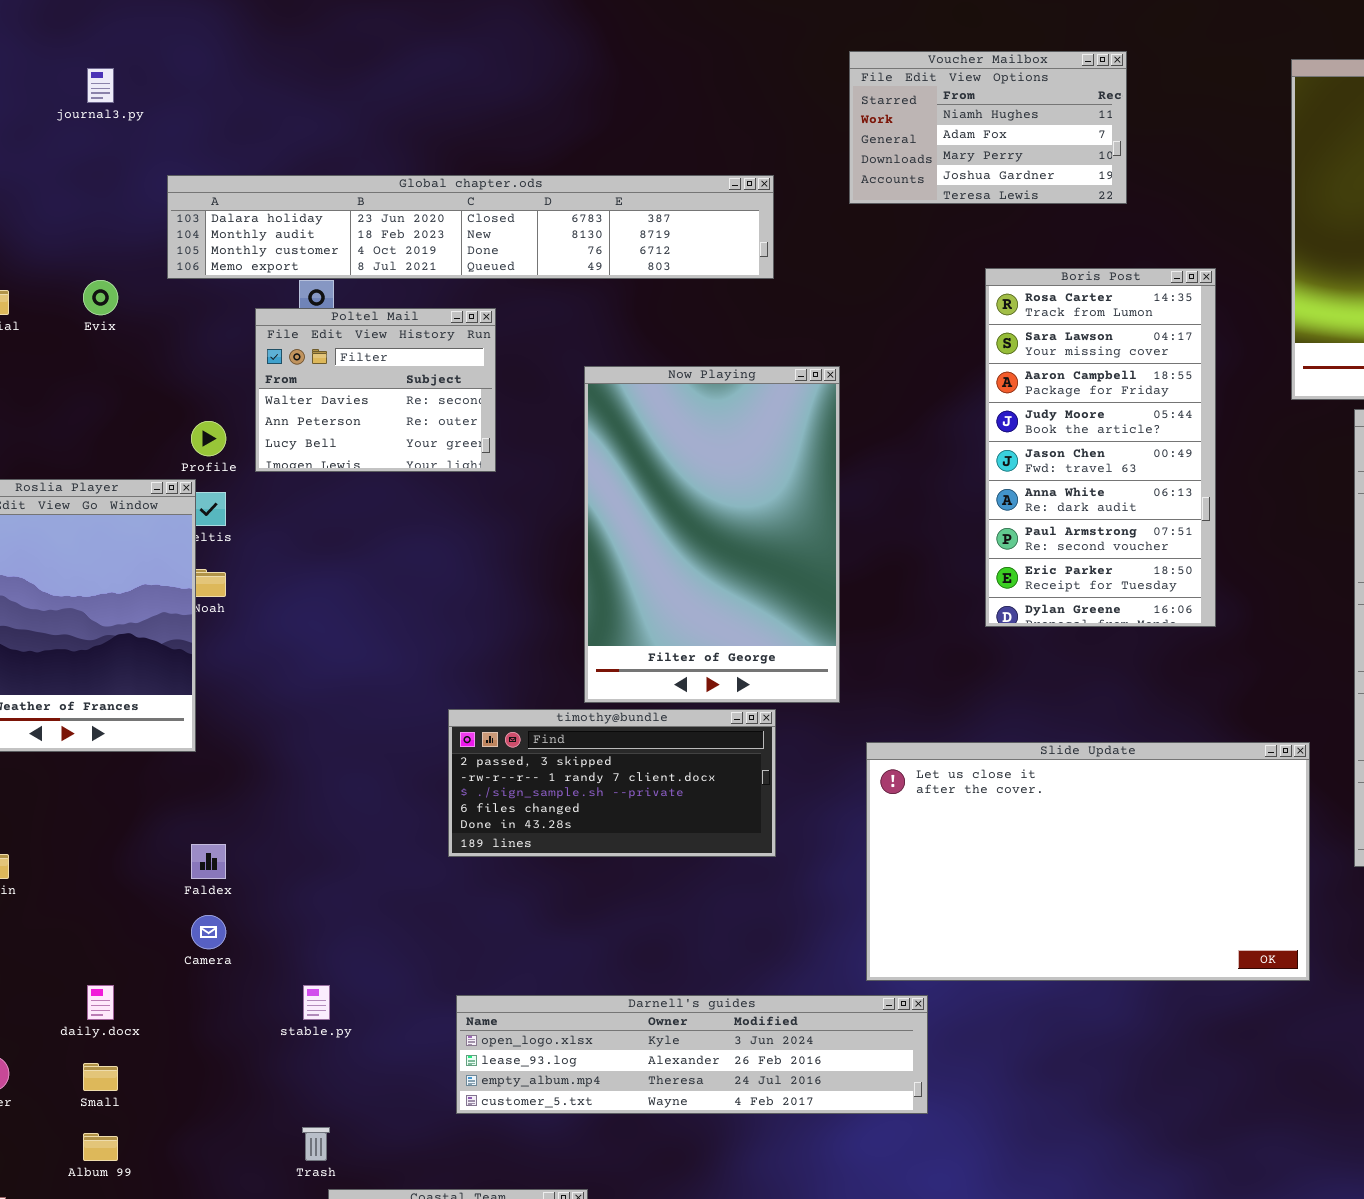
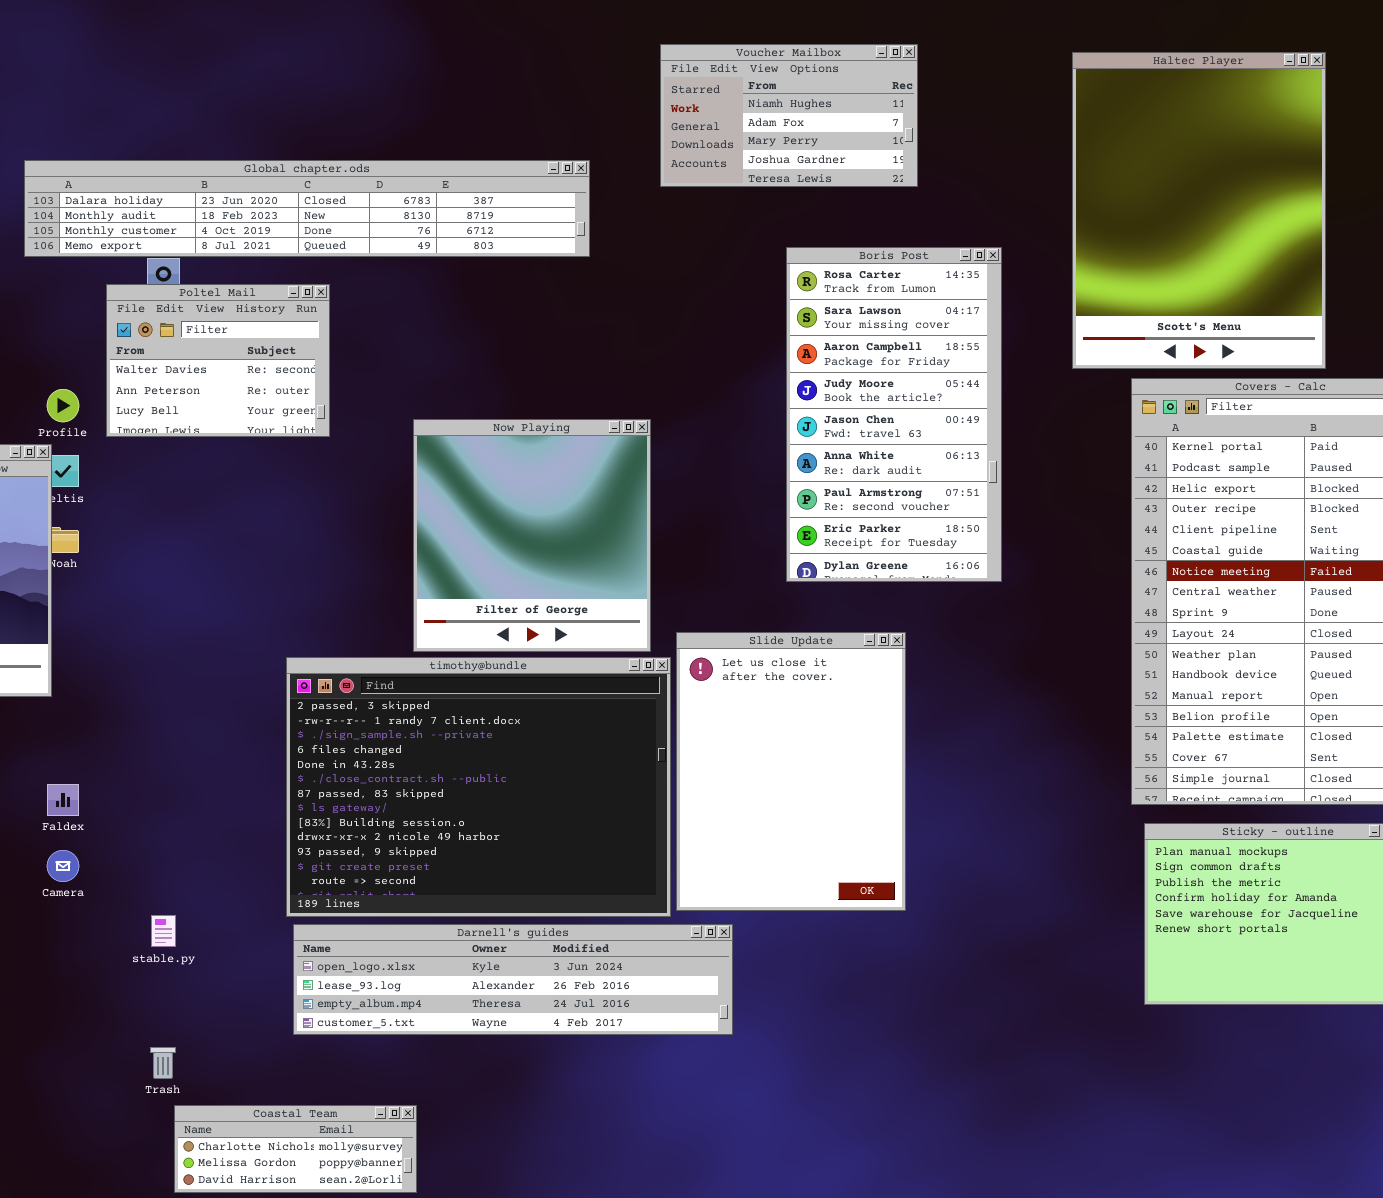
Now Playing: [584,366,840,703] -> [413,419,651,652], resized
timothy@bundle: [448,709,776,857] -> [286,657,671,917], resized
Slide Update: [866,742,1310,981] -> [676,632,906,911], resized

